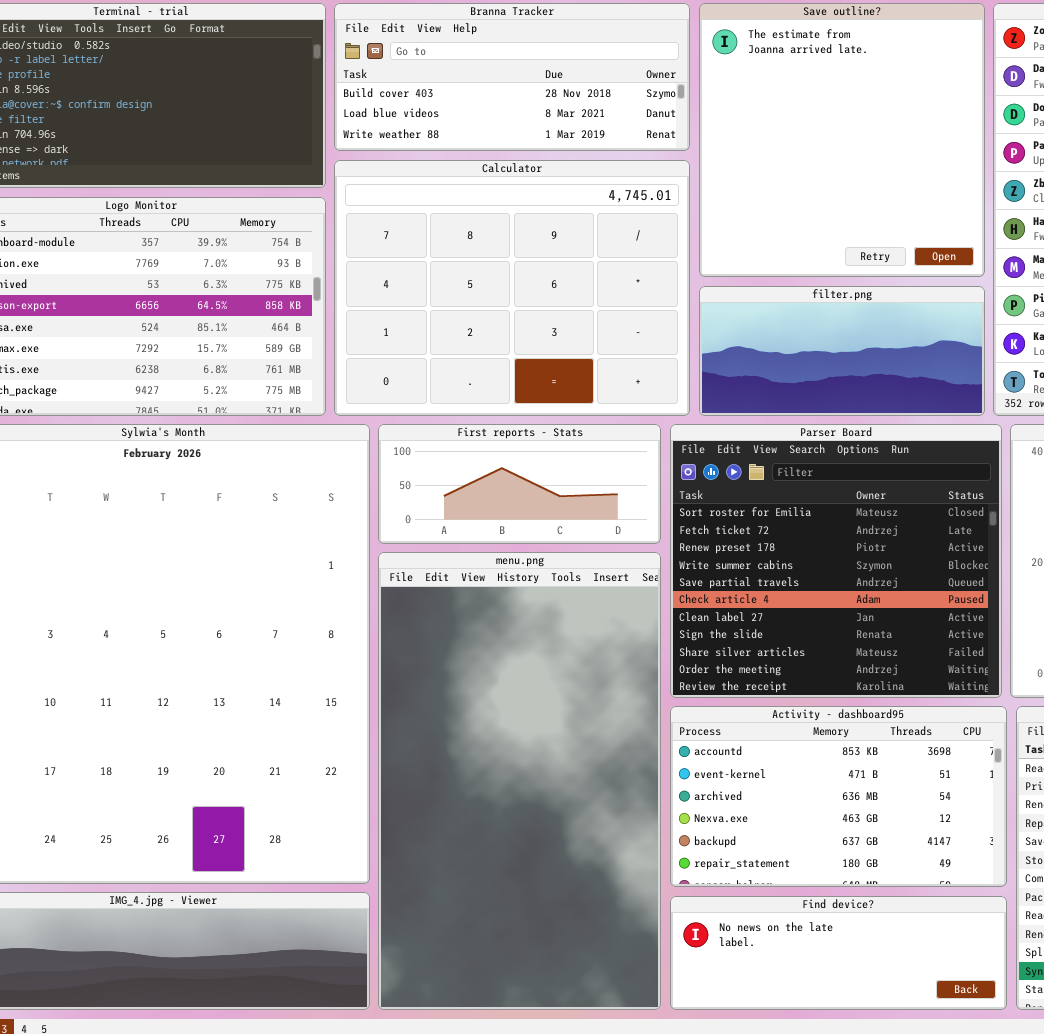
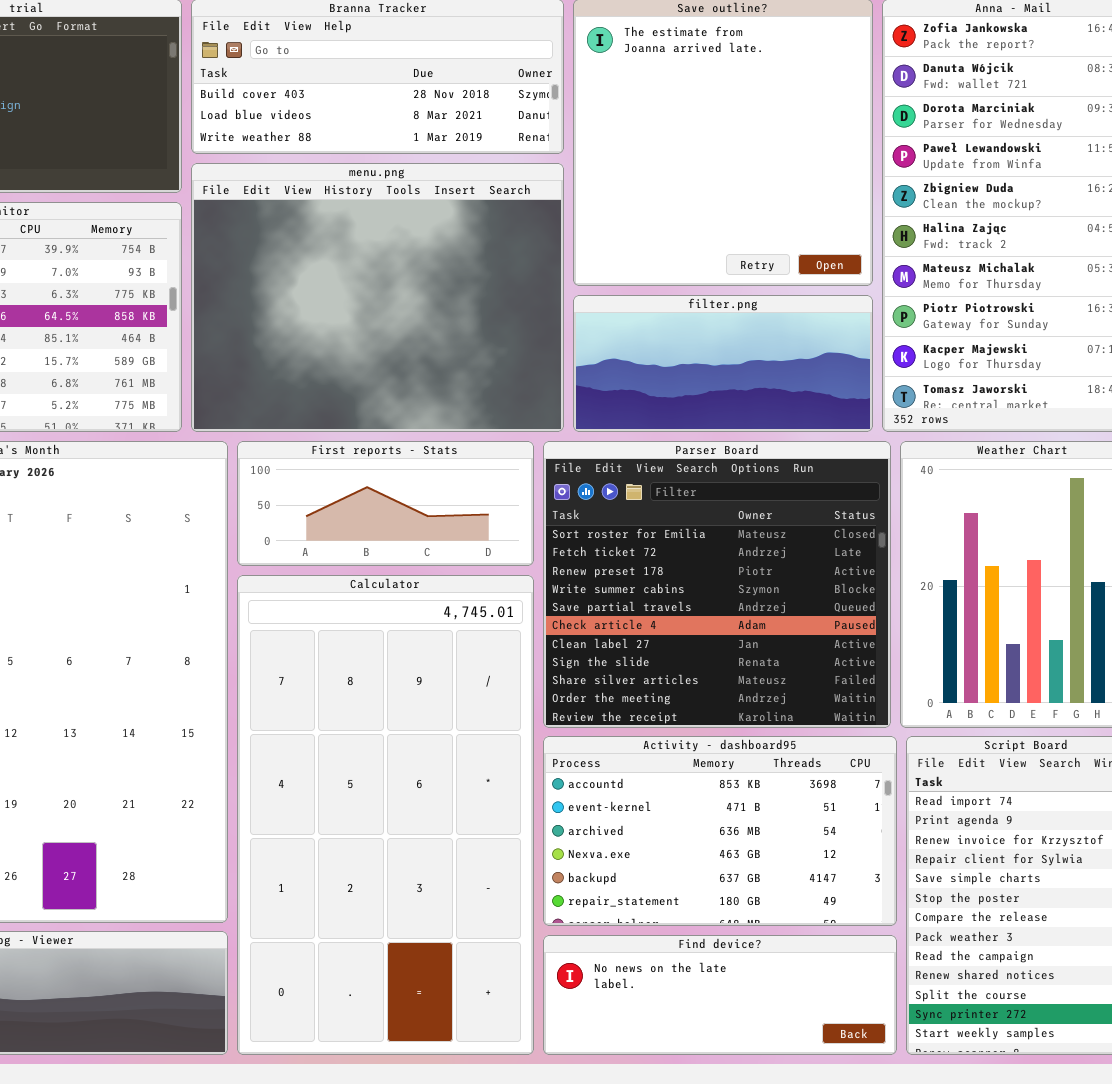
Calculator: [334,160,690,416] -> [237,575,534,1055], moved, resized
menu.png: [378,552,661,1010] -> [191,163,564,432], moved, resized

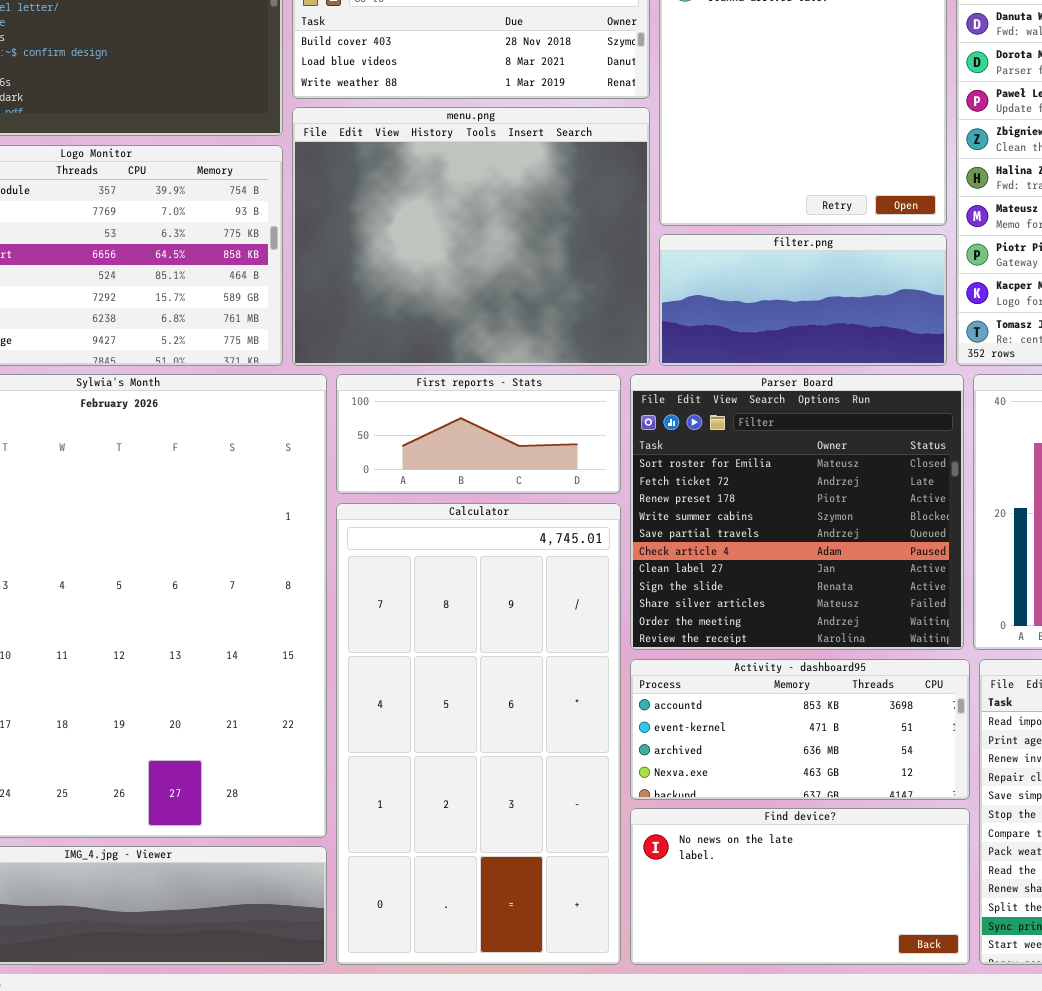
Activity - dashboard95: [543,736,897,926] -> [630,659,970,800], resized
Find device?: [543,935,897,1055] -> [630,808,970,965], resized

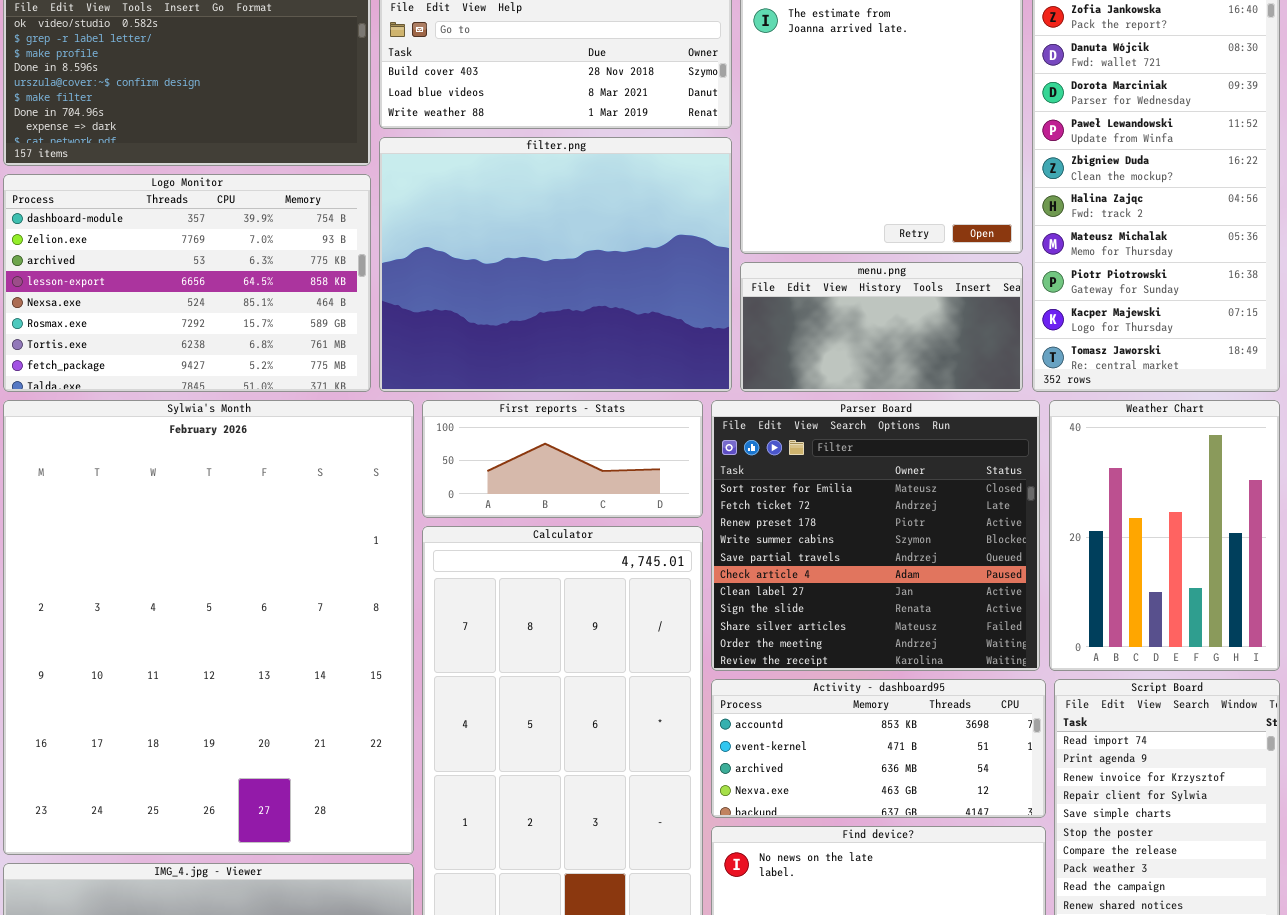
menu.png: [292,107,650,366] -> [740,262,1023,392], moved, resized
filter.png: [659,234,947,366] -> [379,137,732,392], moved, resized

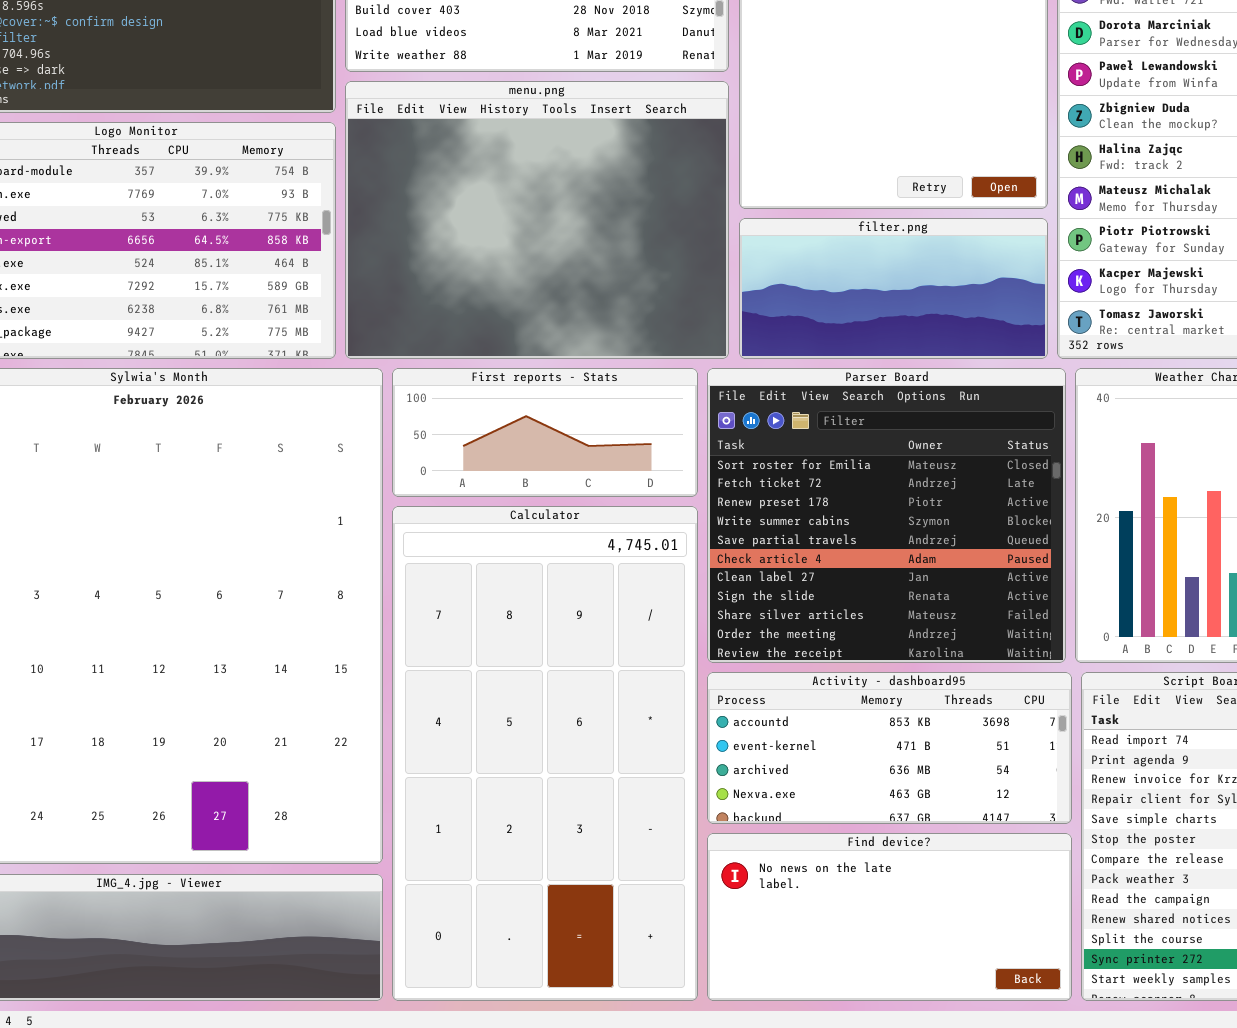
filter.png: [379,137,732,392] -> [739,218,1048,359], moved, resized
menu.png: [740,262,1023,392] -> [345,81,729,359], moved, resized

